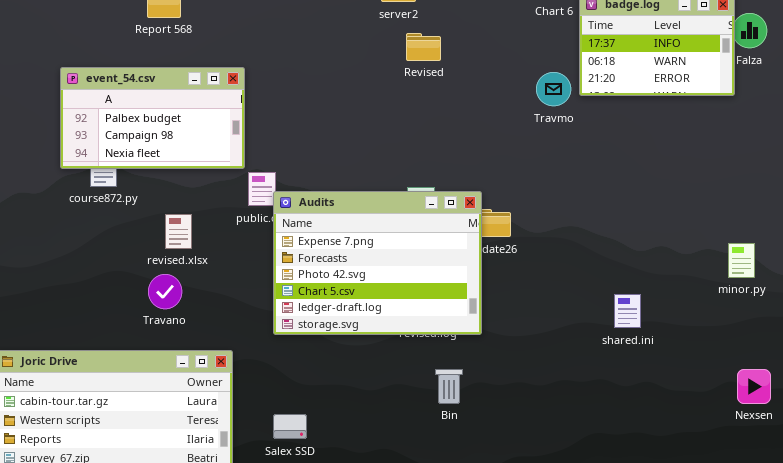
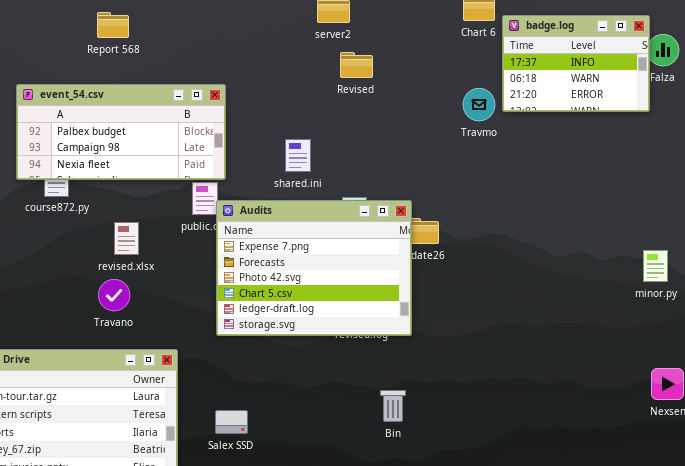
event_54.csv: [60,67,245,169] -> [16,84,226,180], resized
shared.ini: [614,294,641,328] -> [285,139,311,172], moved
Bin: [435,369,463,404] -> [380,390,406,422], moved

